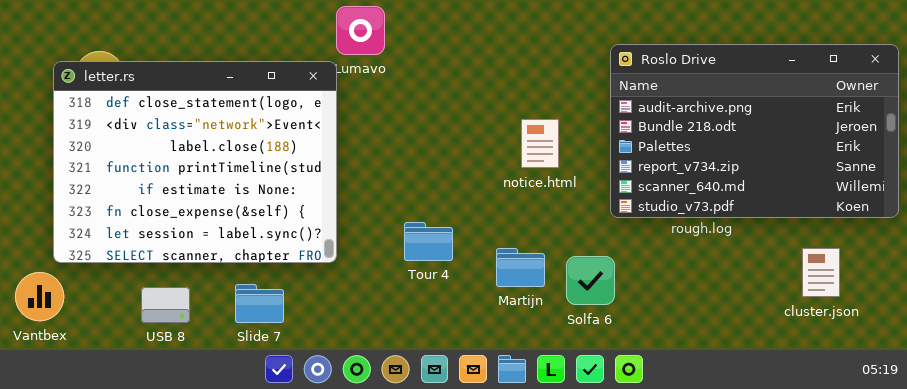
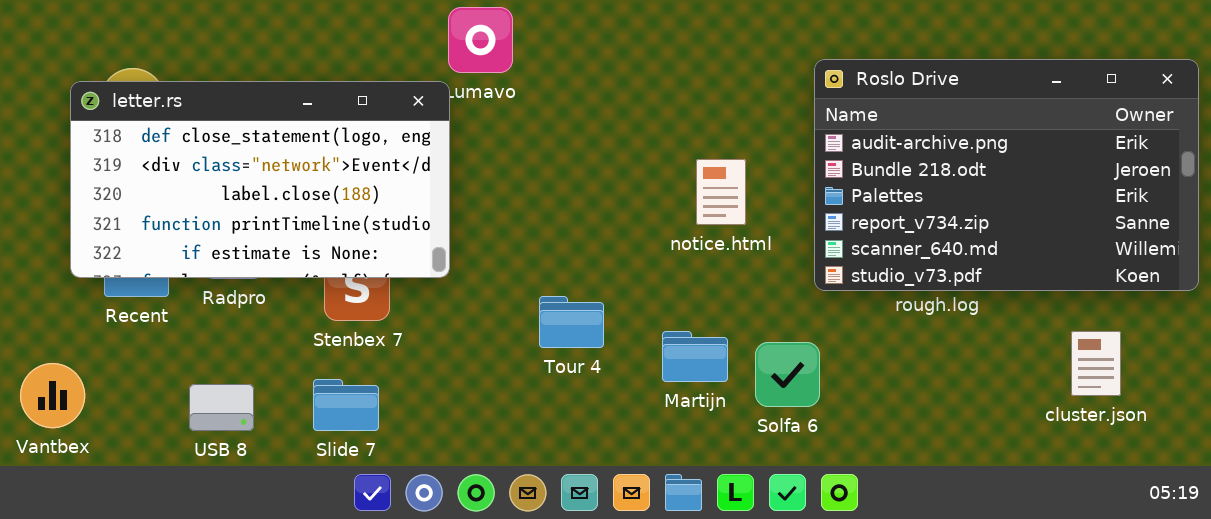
letter.rs: [53,61,337,263] -> [70,81,450,278], resized

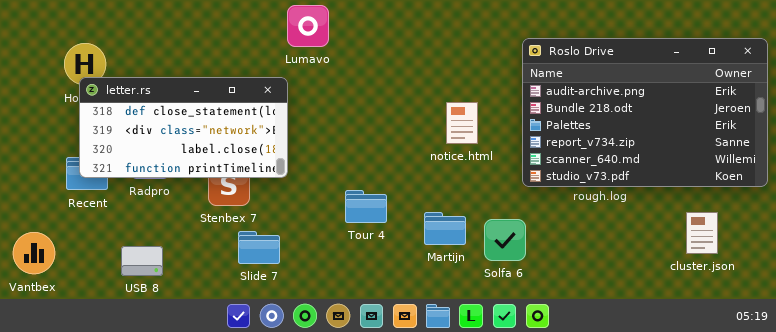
letter.rs: [70,81,450,278] -> [79,77,288,178], resized
Slide 7: [313,379,379,431] -> [238,231,280,264], moved

